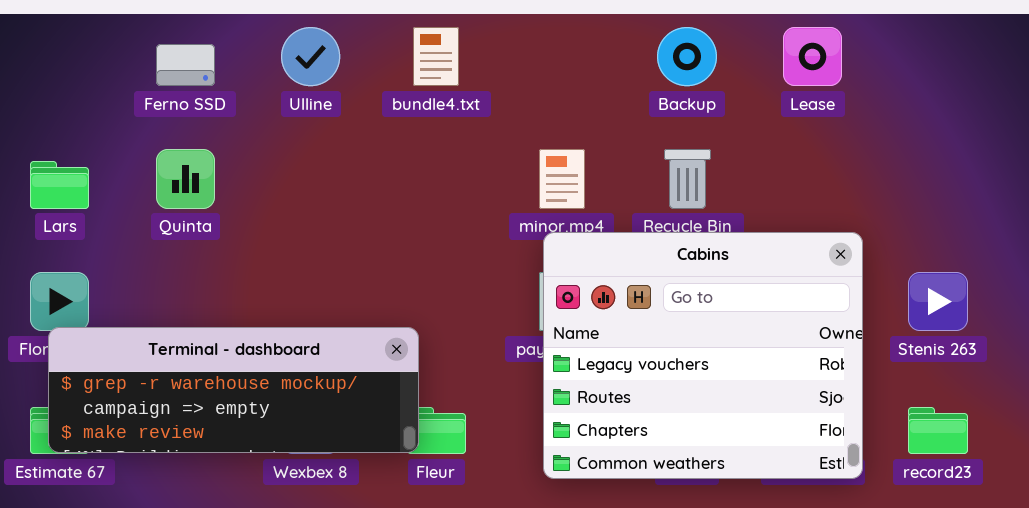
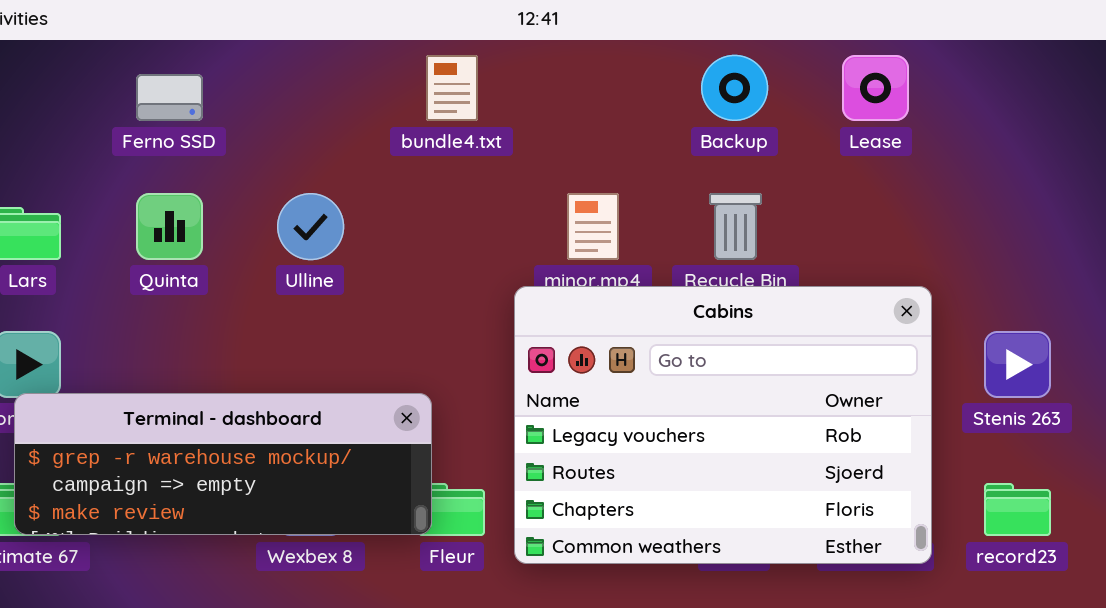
Ulline: [281,27,340,86] -> [277,193,344,260], moved
Cabins: [543,232,863,479] -> [514,286,932,564], resized

